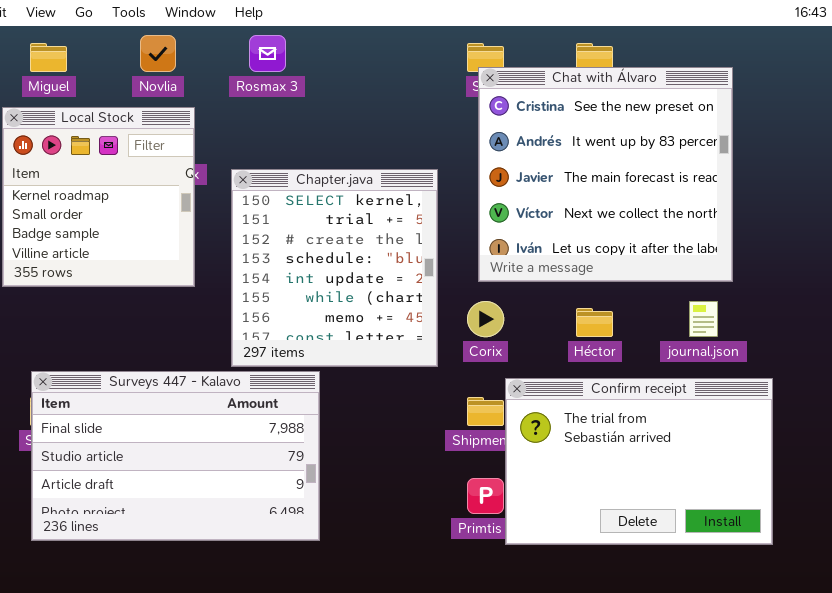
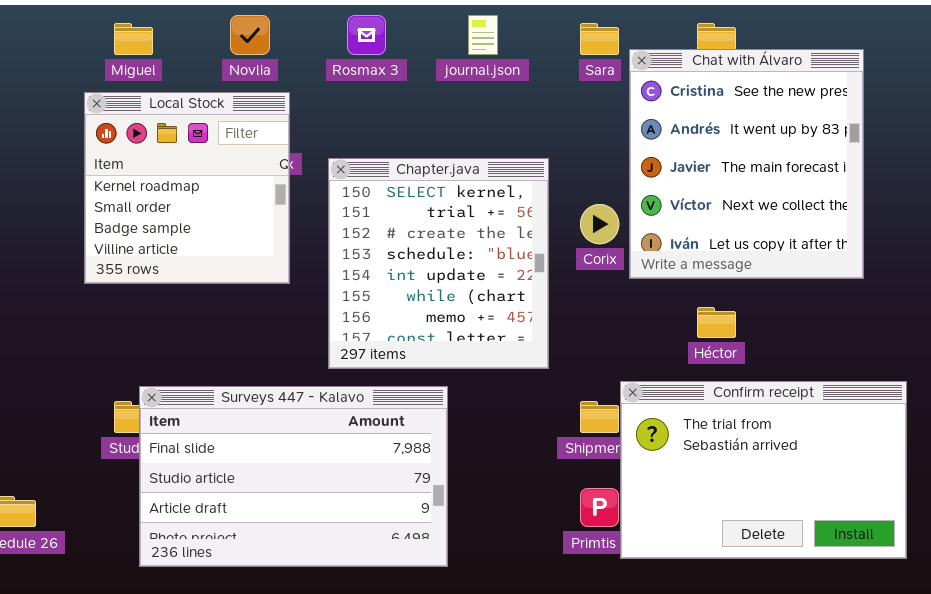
Chat with Álvaro: [478,67,733,282] -> [629,49,864,279], resized
Corix: [467,301,504,337] -> [580,204,619,244], moved
journal.json: [689,301,718,337] -> [468,15,498,55], moved
Surveys 447 - Kalavo: [31,371,320,541] -> [139,386,448,567], moved

